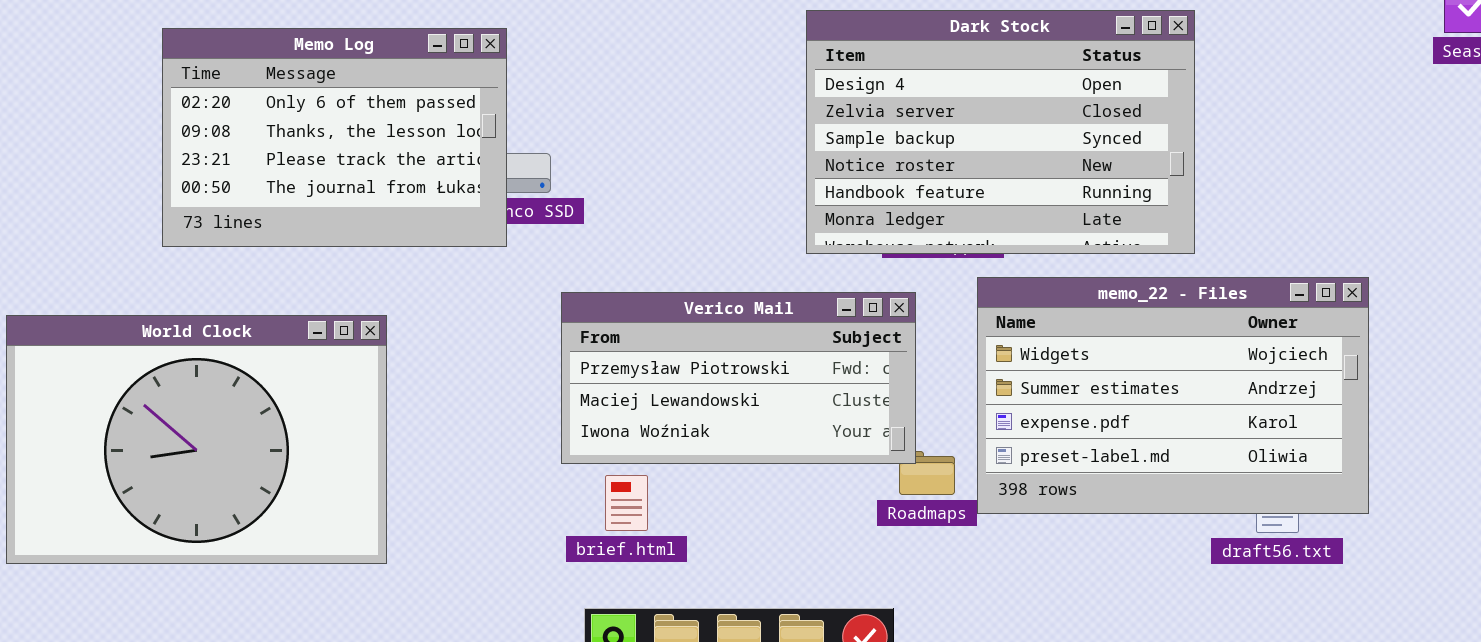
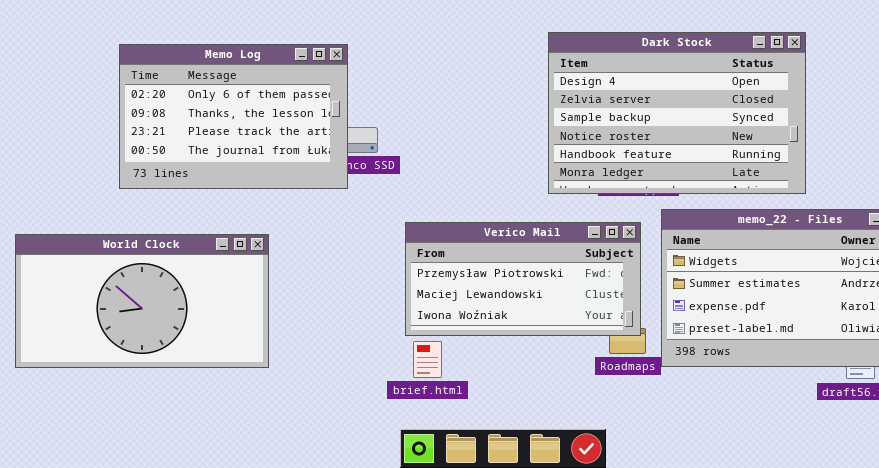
Verico Mail: [561,292,916,464] -> [405,222,641,336], moved
World Clock: [6,315,387,564] -> [15,234,269,368], resized

